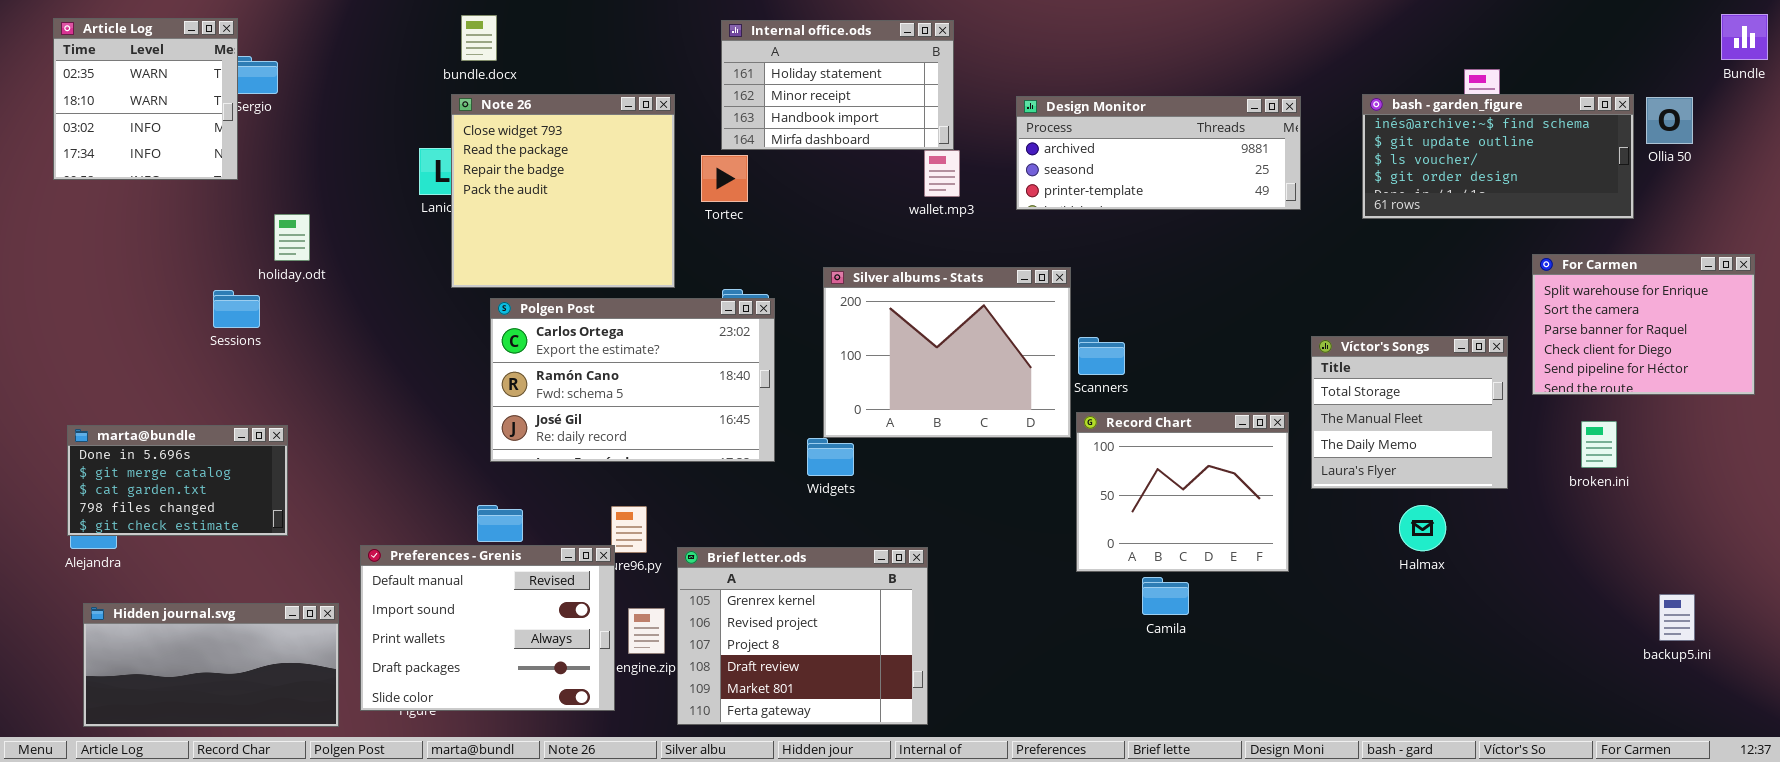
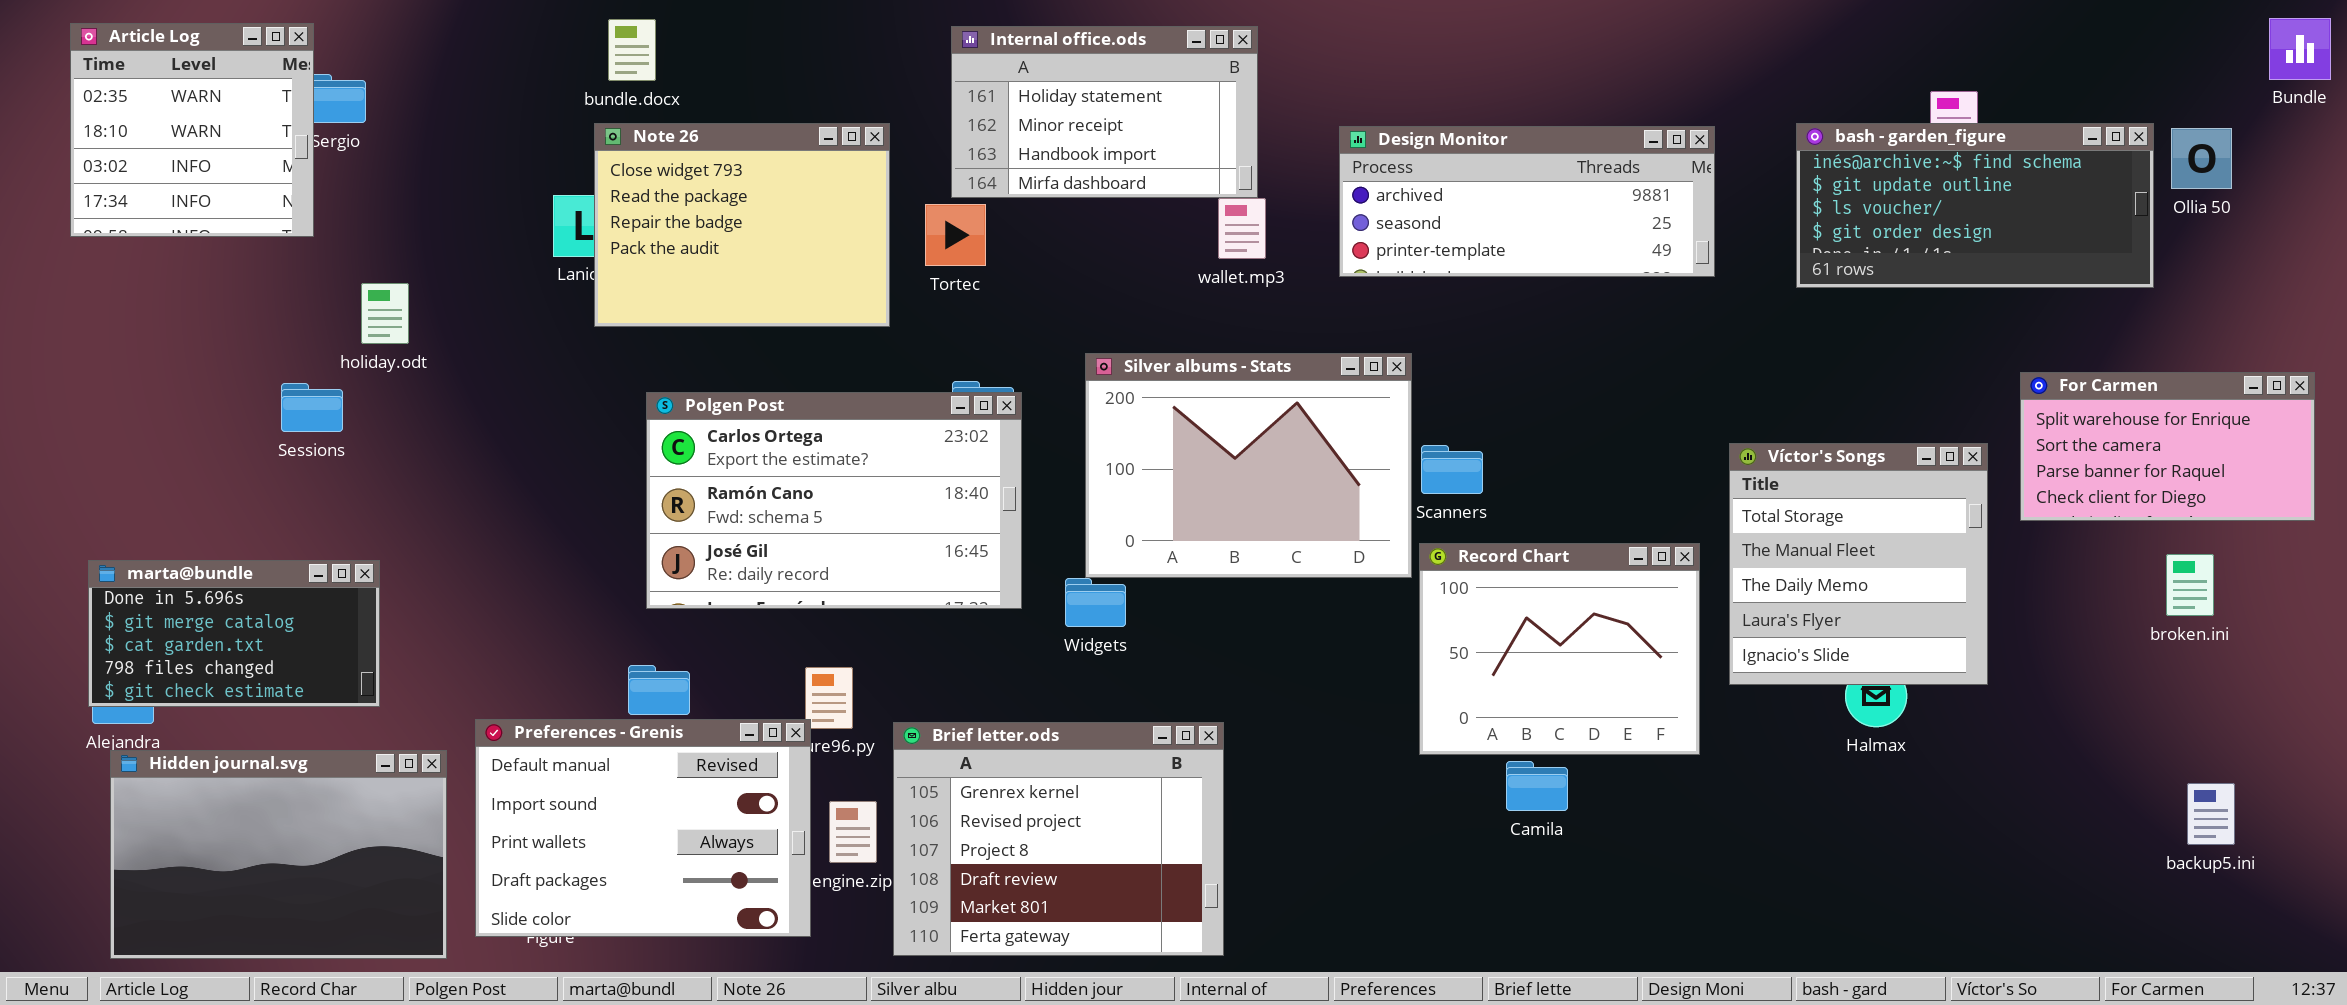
Note 26: [451,94,675,288] -> [594,123,890,327], resized
For Carmen: [1532,254,1755,395] -> [2020,372,2315,521], resized
Víctor's Songs: [1311,336,1508,489] -> [1729,443,1988,685], resized
broken.ini: [1581,421,1617,468] -> [2166,554,2214,616], moved
Hidden journal.svg: [83,603,339,727] -> [110,750,447,959], resized

